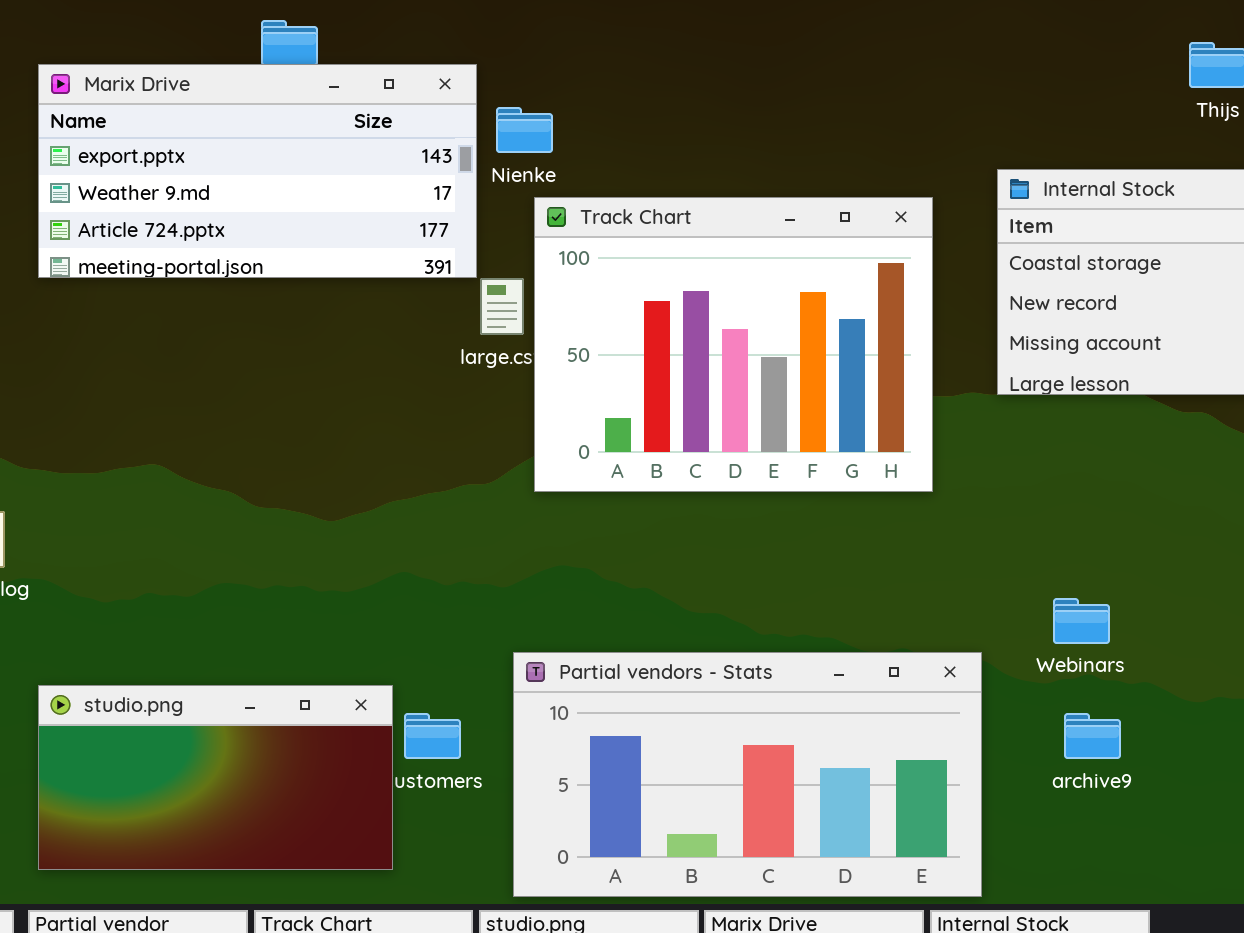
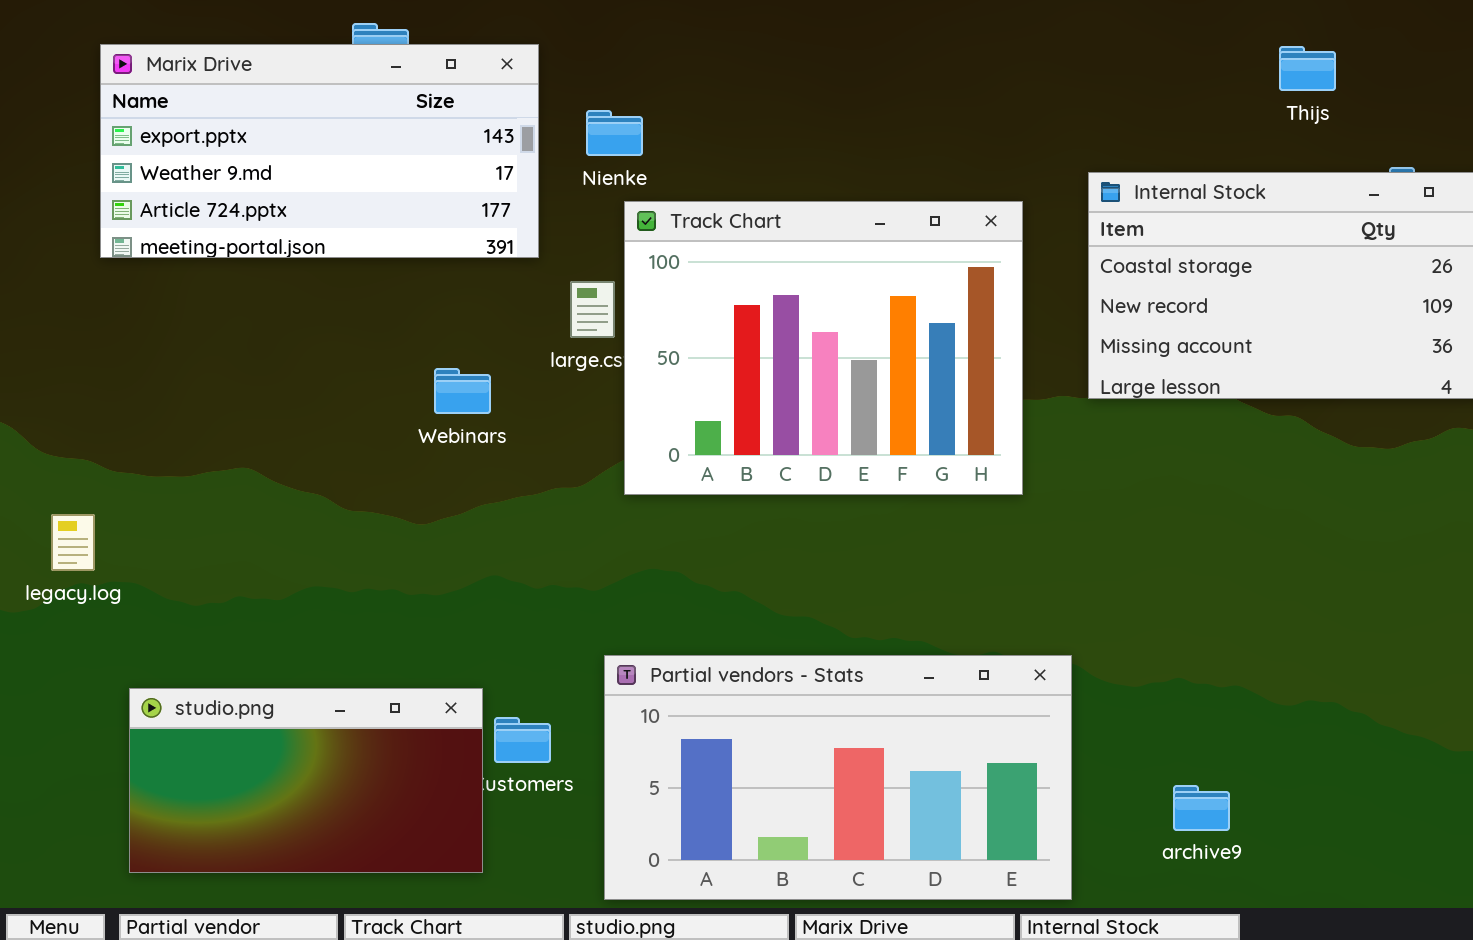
Marix Drive: [38,64,477,278] -> [100,44,539,258], moved
Webinars: [1053,598,1110,644] -> [434,368,491,414], moved
archive9: [1064,713,1121,759] -> [1173,785,1230,831], moved

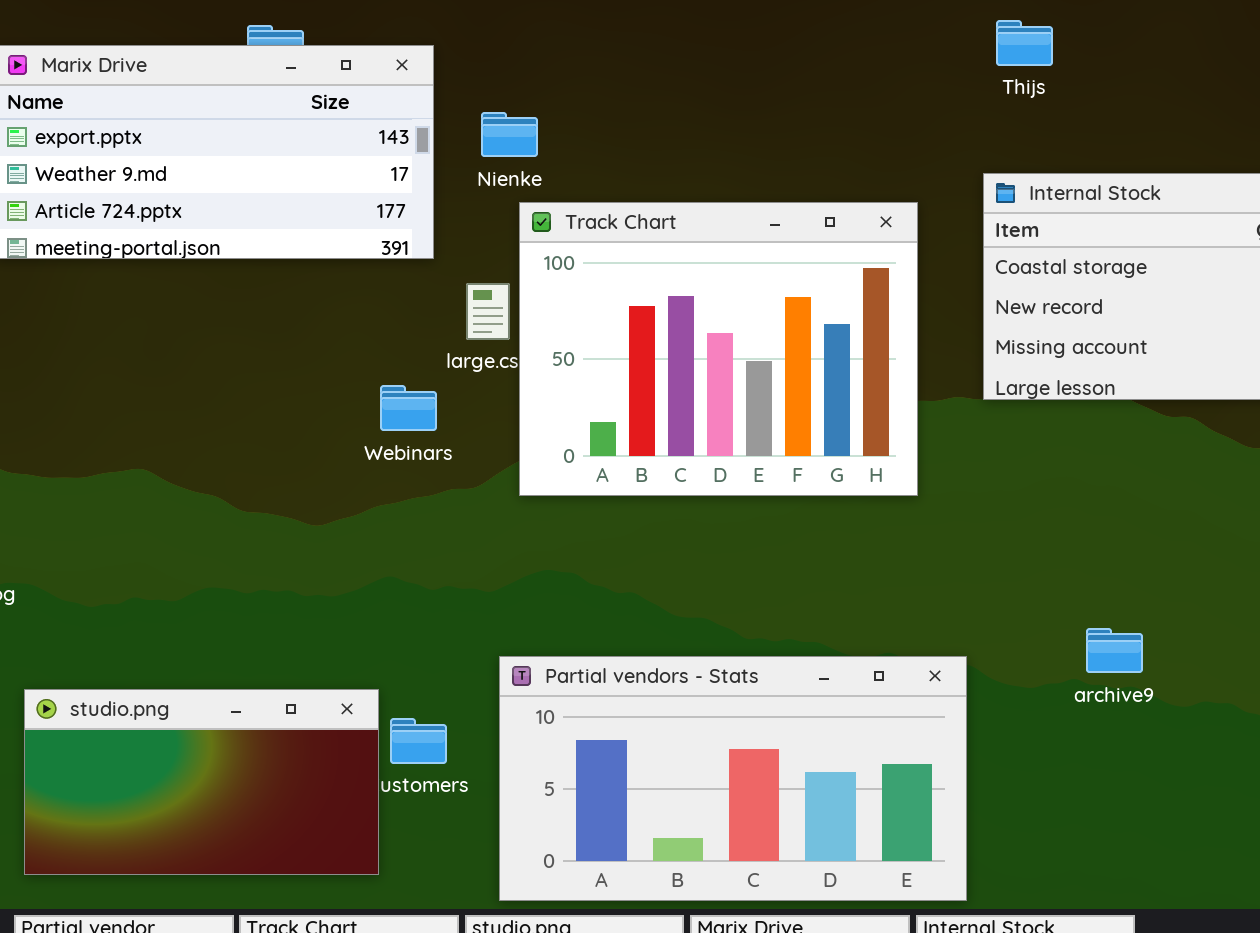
Thijs: [1279,46,1336,91] -> [996,20,1053,66], moved
Webinars: [434,368,491,414] -> [380,385,437,431], moved
archive9: [1173,785,1230,831] -> [1086,628,1143,673], moved

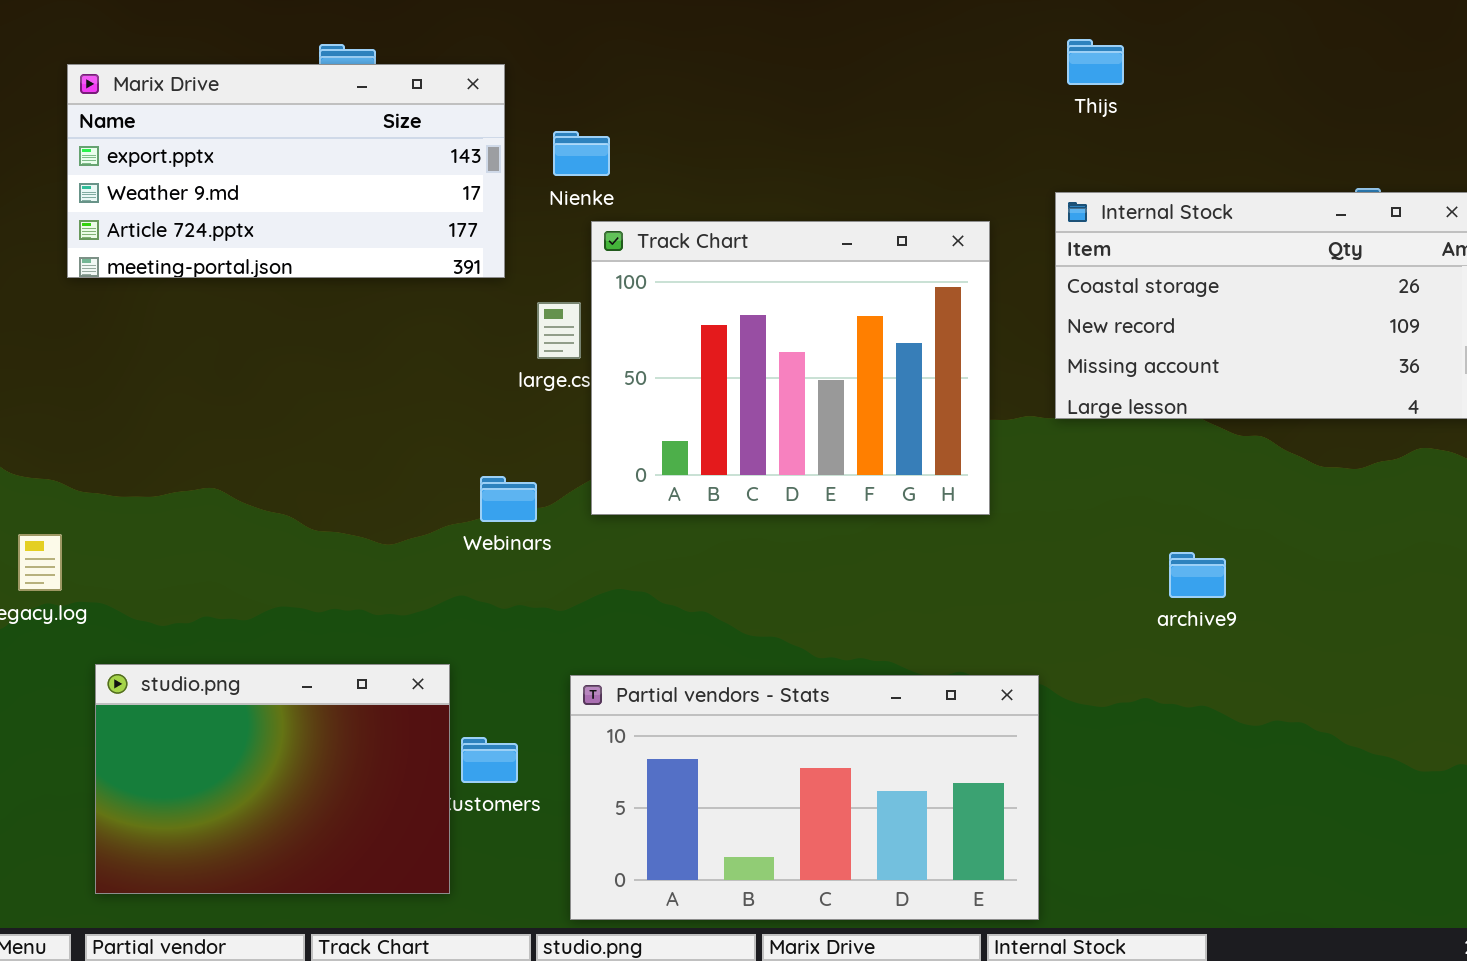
Webinars: [380,385,437,431] -> [480,476,537,522], moved
archive9: [1086,628,1143,673] -> [1169,552,1226,598], moved
studio.png: [24,689,379,875] -> [95,664,450,894], resized

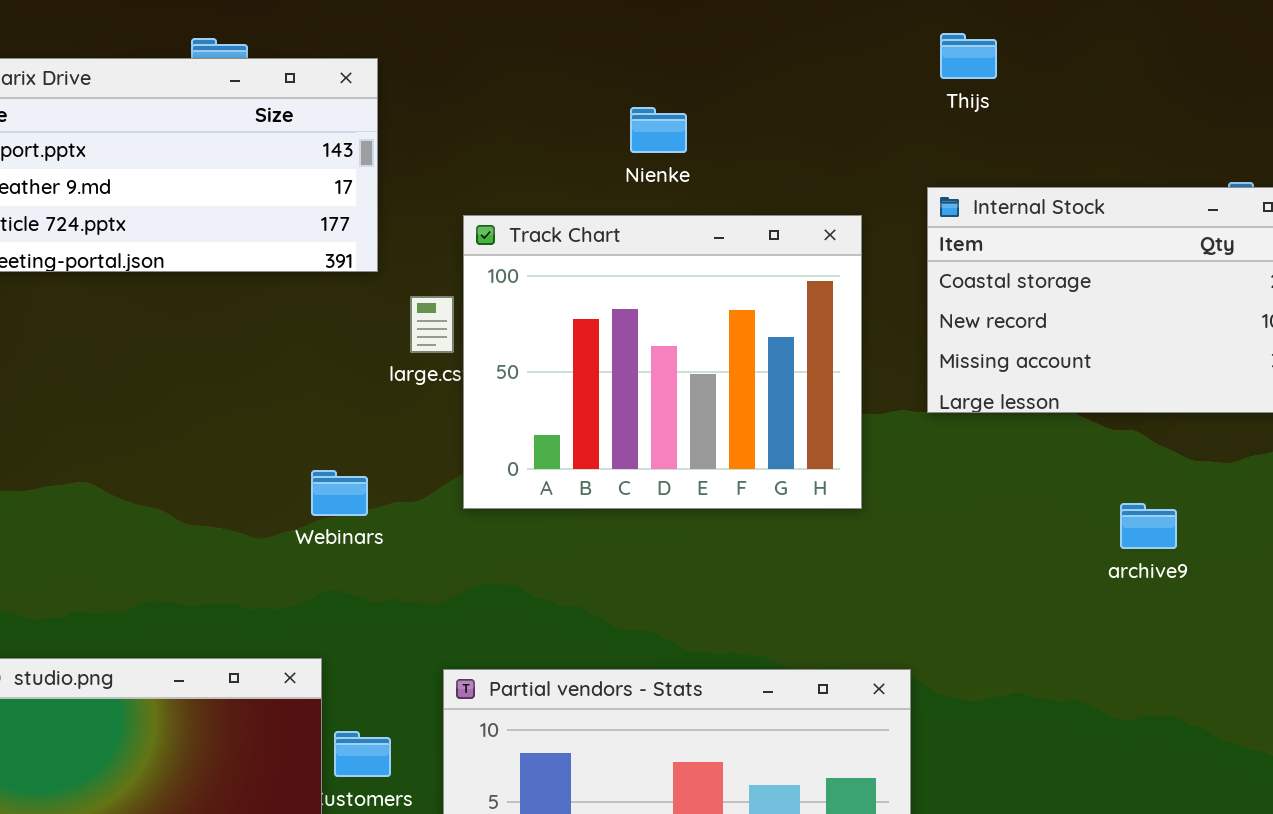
Nienke: [553,131,610,176] -> [630,107,687,153], moved
Webinars: [480,476,537,522] -> [311,470,368,516], moved
archive9: [1169,552,1226,598] -> [1120,503,1177,549], moved

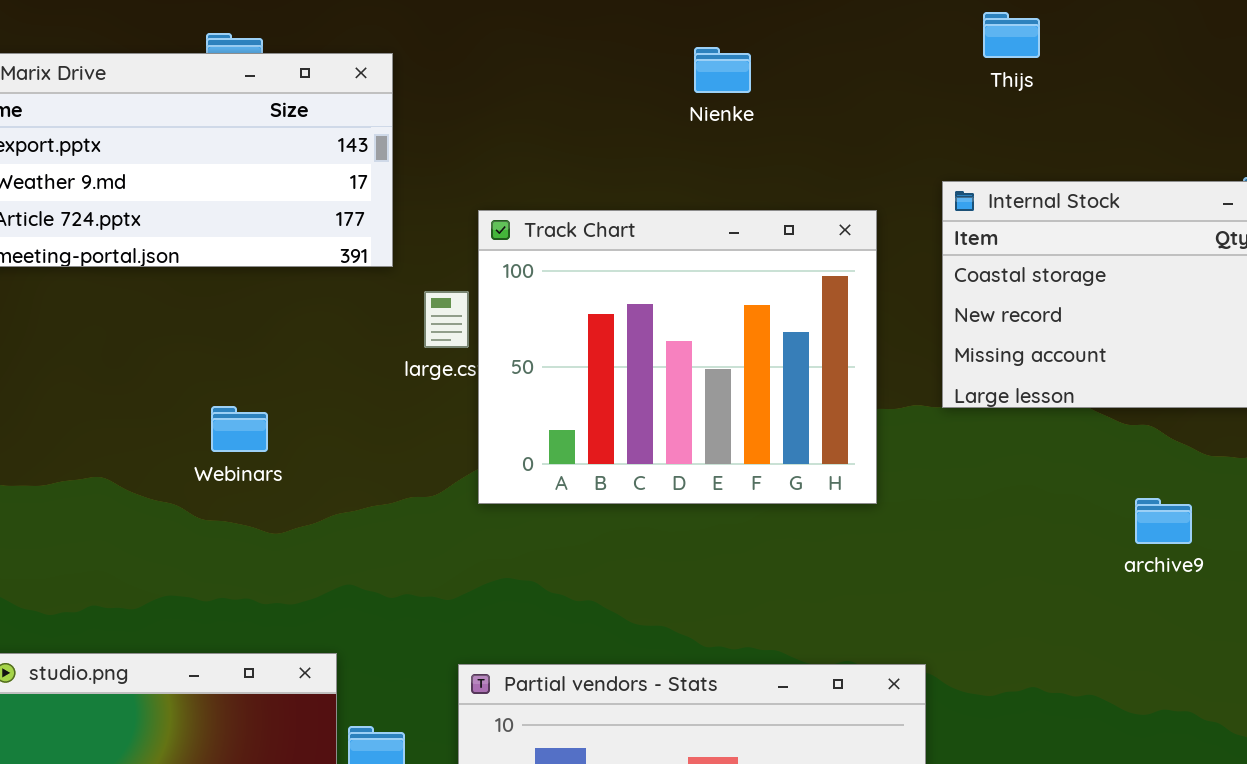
Thijs: [940,33,997,79] -> [983,12,1040,58], moved
Nienke: [630,107,687,153] -> [694,47,751,93], moved
Webinars: [311,470,368,516] -> [211,406,268,452], moved

